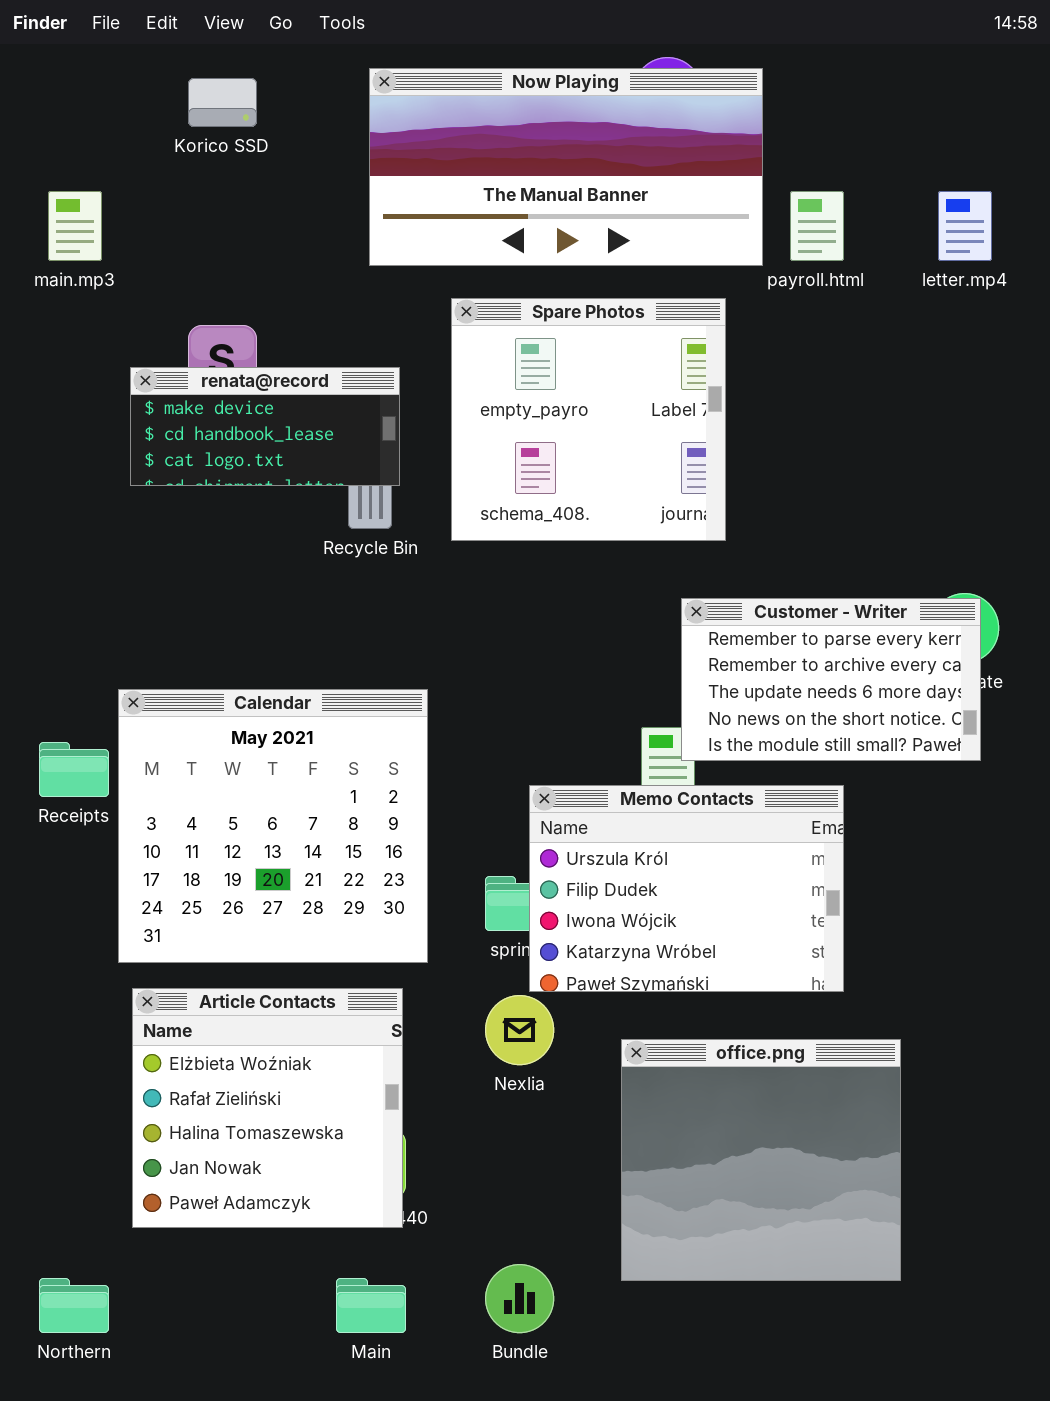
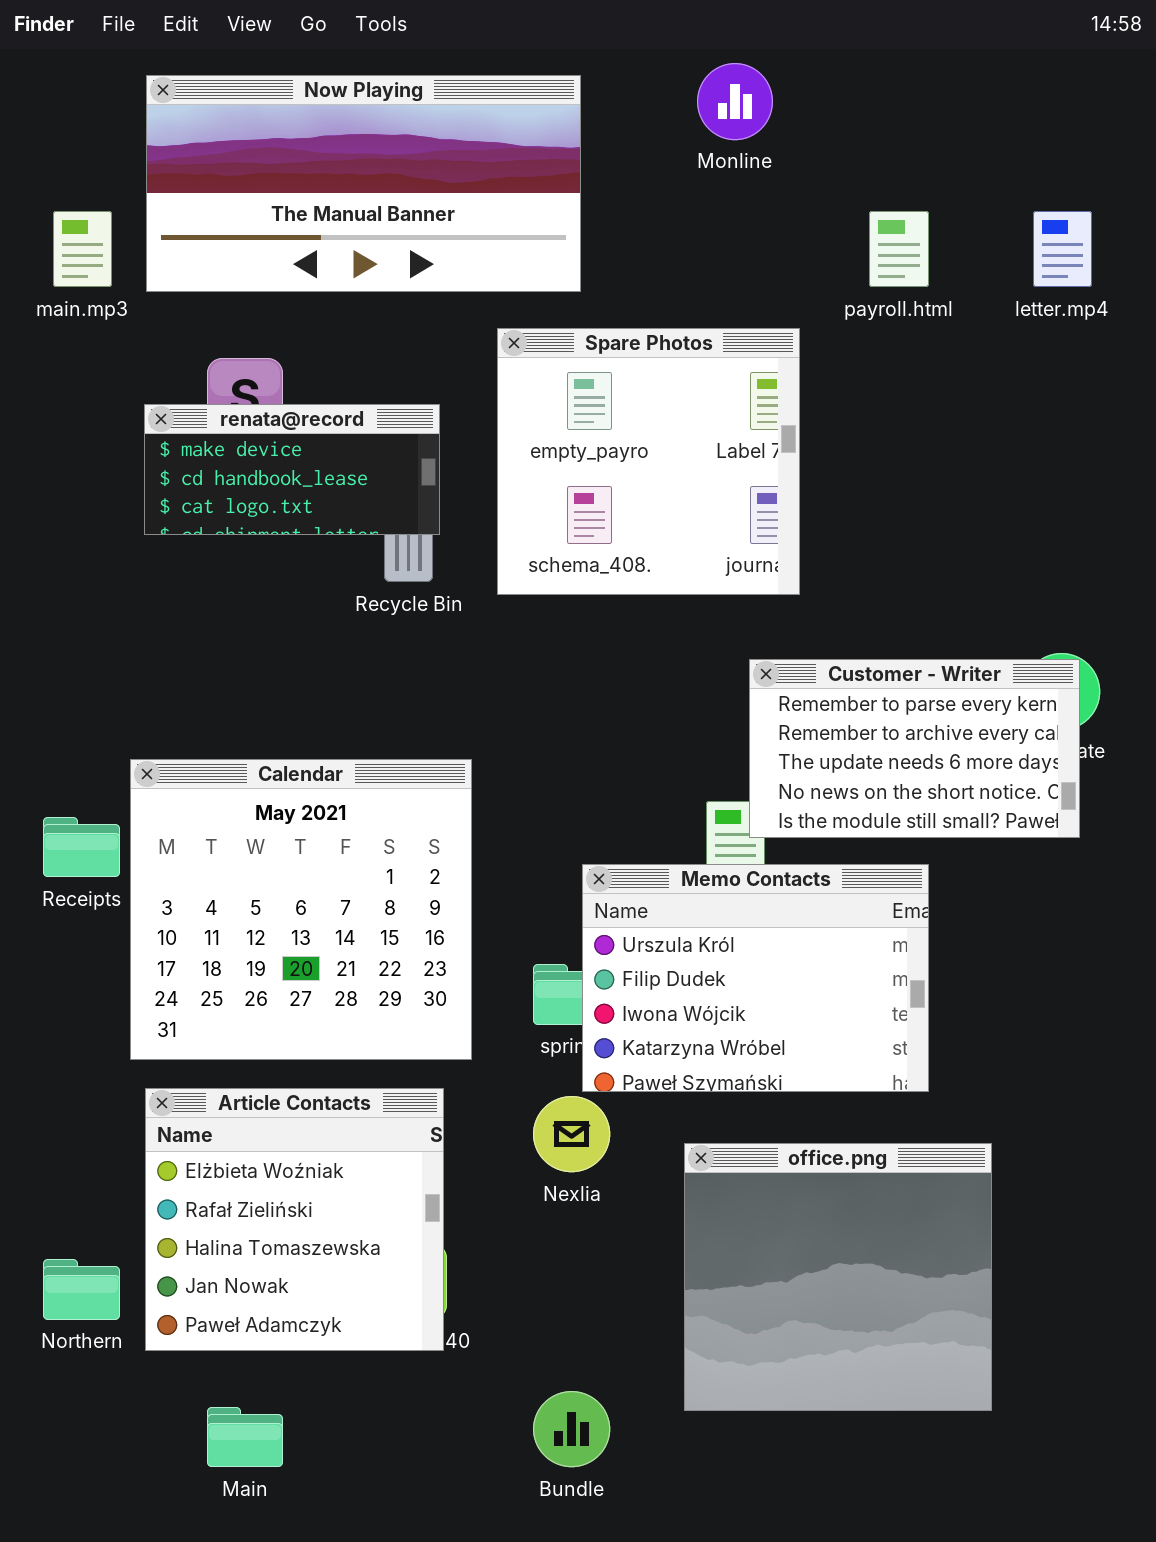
Now Playing: [369,68,763,266] -> [146,75,581,292], moved
Northern: [39,1278,109,1333] -> [43,1259,120,1320], moved
Main: [336,1278,406,1333] -> [207,1407,283,1467], moved

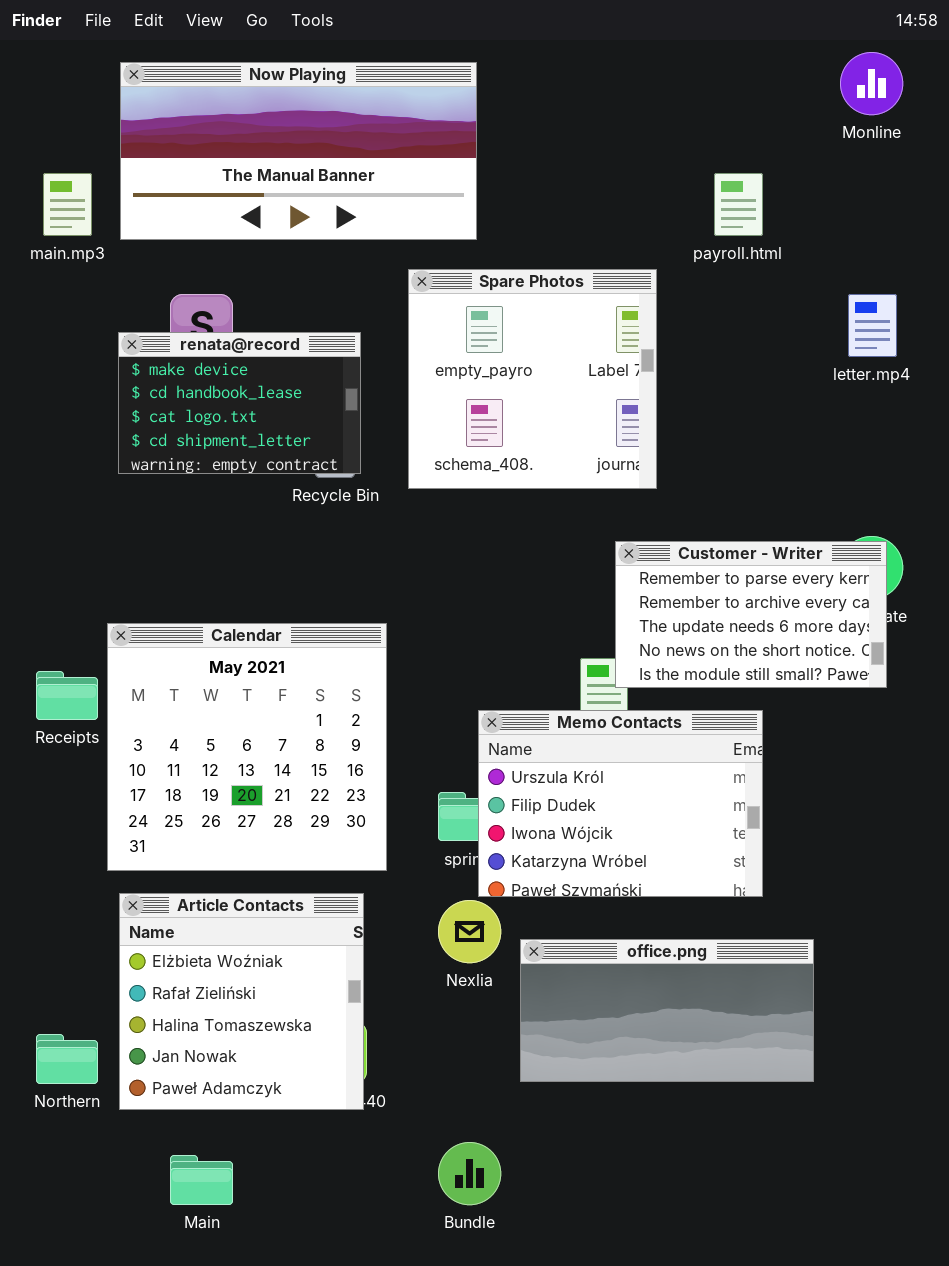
Monline: [697,63,773,140] -> [840,52,903,115], moved
letter.mp4: [1033,211,1092,287] -> [848,294,897,357], moved
renata@record: [144,404,440,535] -> [118,332,361,474], resized
office.png: [684,1143,992,1411] -> [520,939,814,1082], resized

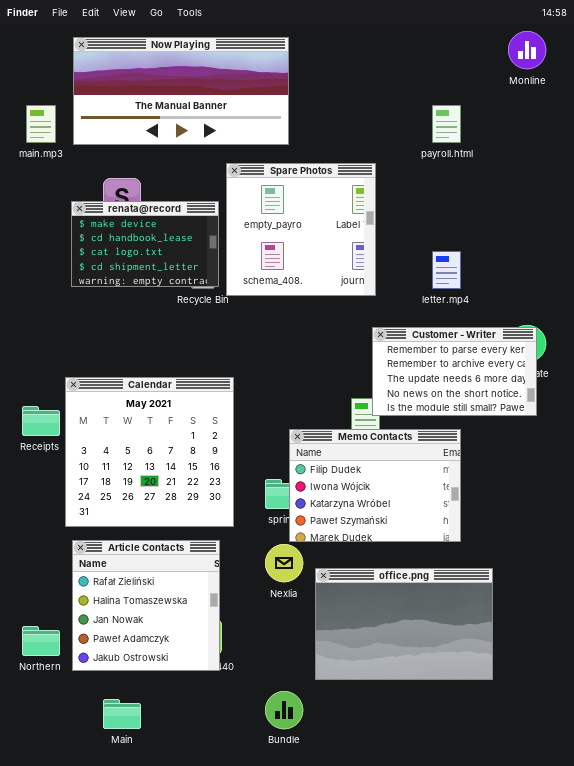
Spare Photos: [408,269,657,489] -> [226,163,376,296], moved
letter.mp4: [848,294,897,357] -> [432,251,461,289], moved
Memo Contacts: [478,710,763,897] -> [289,429,461,542], scrolled down 1 row
Article Contacts: [119,893,364,1110] -> [72,540,220,671], scrolled down 1 row
office.png: [520,939,814,1082] -> [315,568,493,680], resized

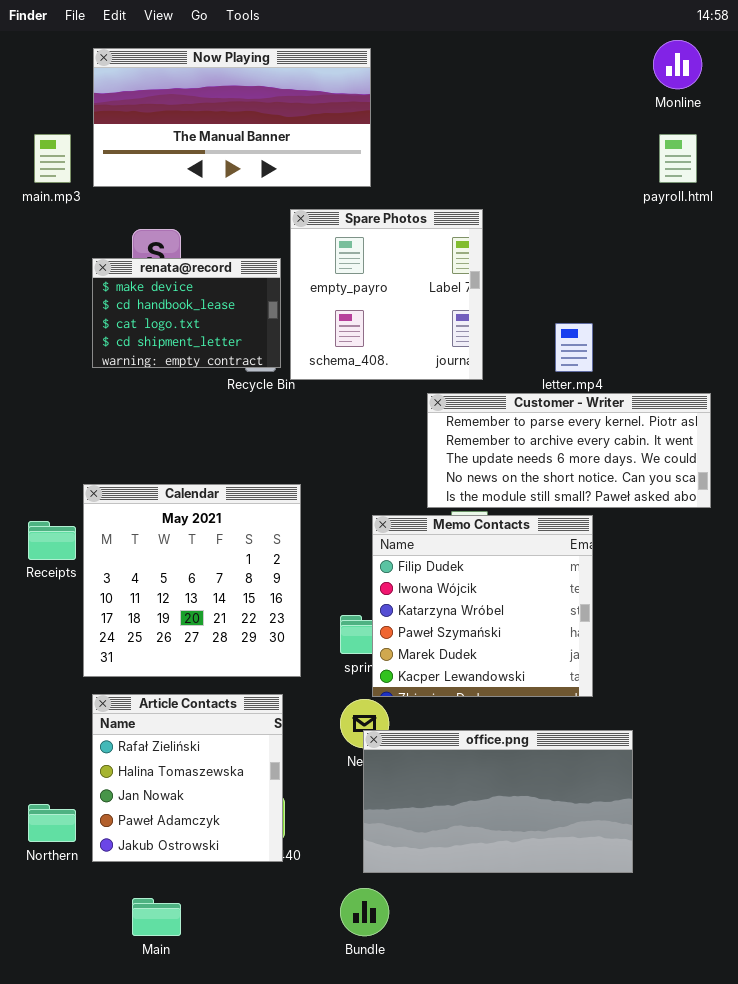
payroll.html: [432,105,461,143] -> [659,134,697,183], moved
Customer - Writer: [372,327,537,416] -> [427,393,711,508], moved, resized
Memo Contacts: [289,429,461,542] -> [372,515,593,697], resized
office.png: [315,568,493,680] -> [363,730,633,873], resized

